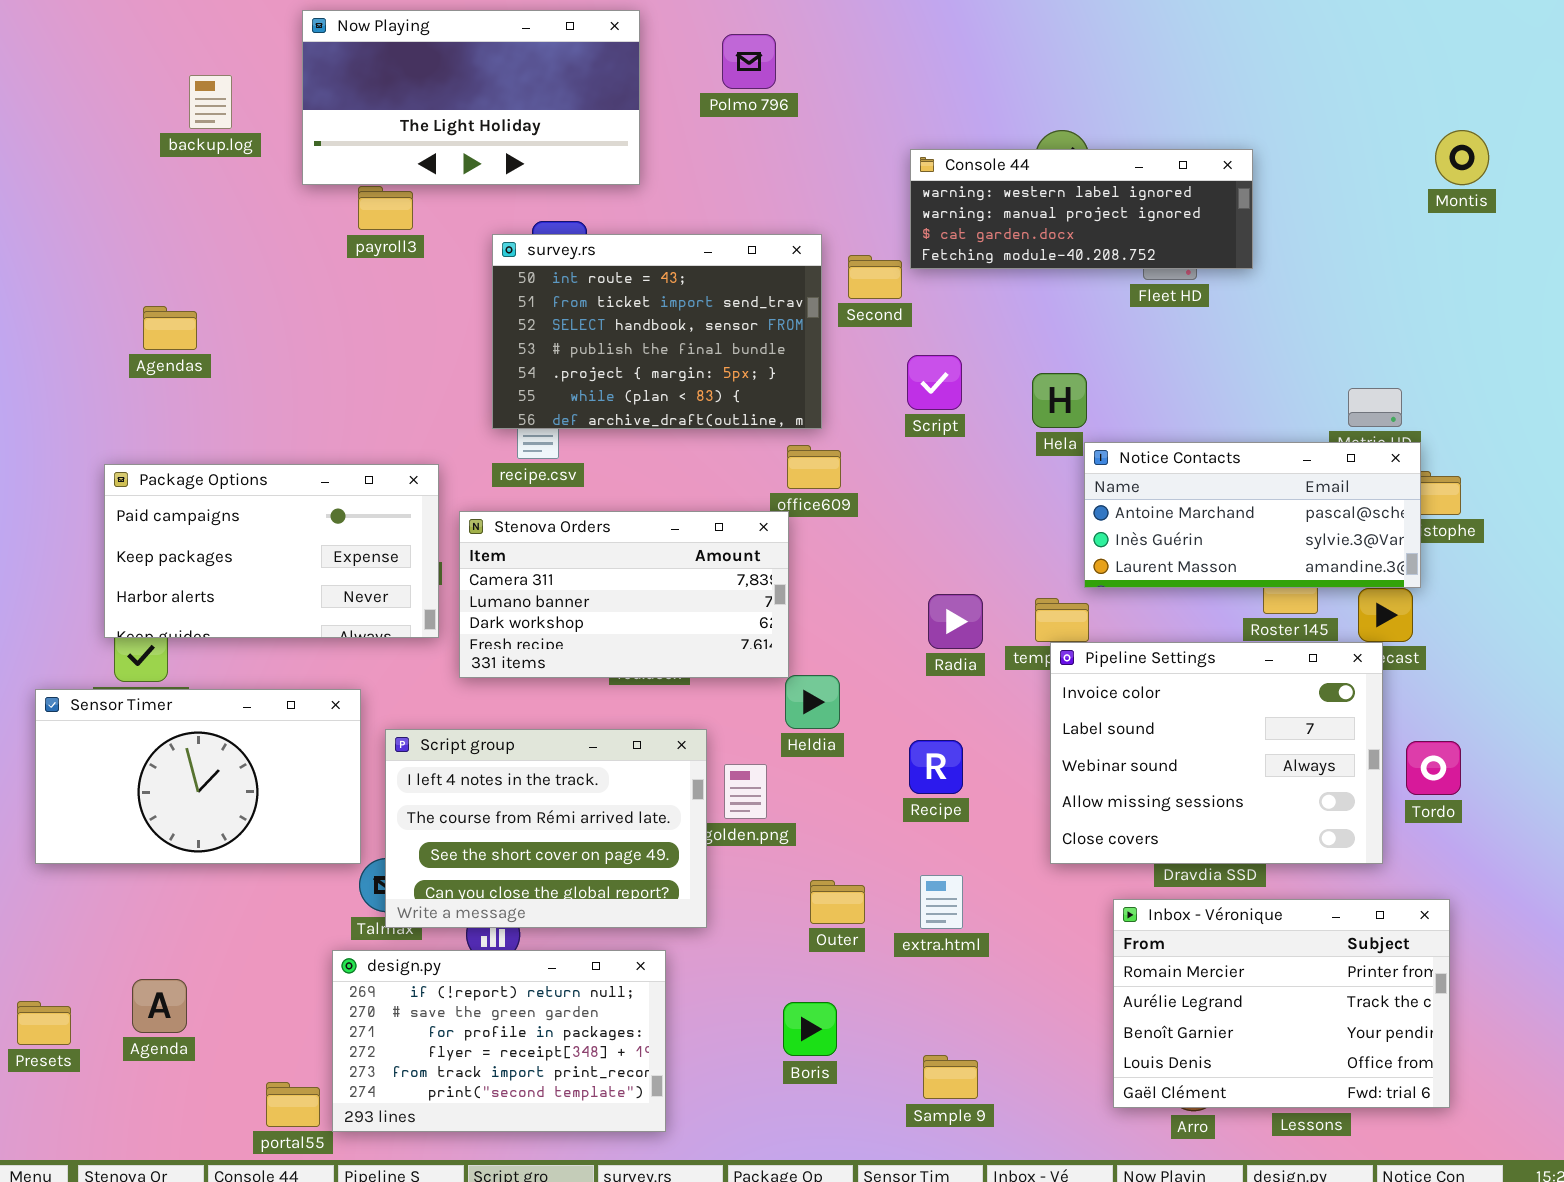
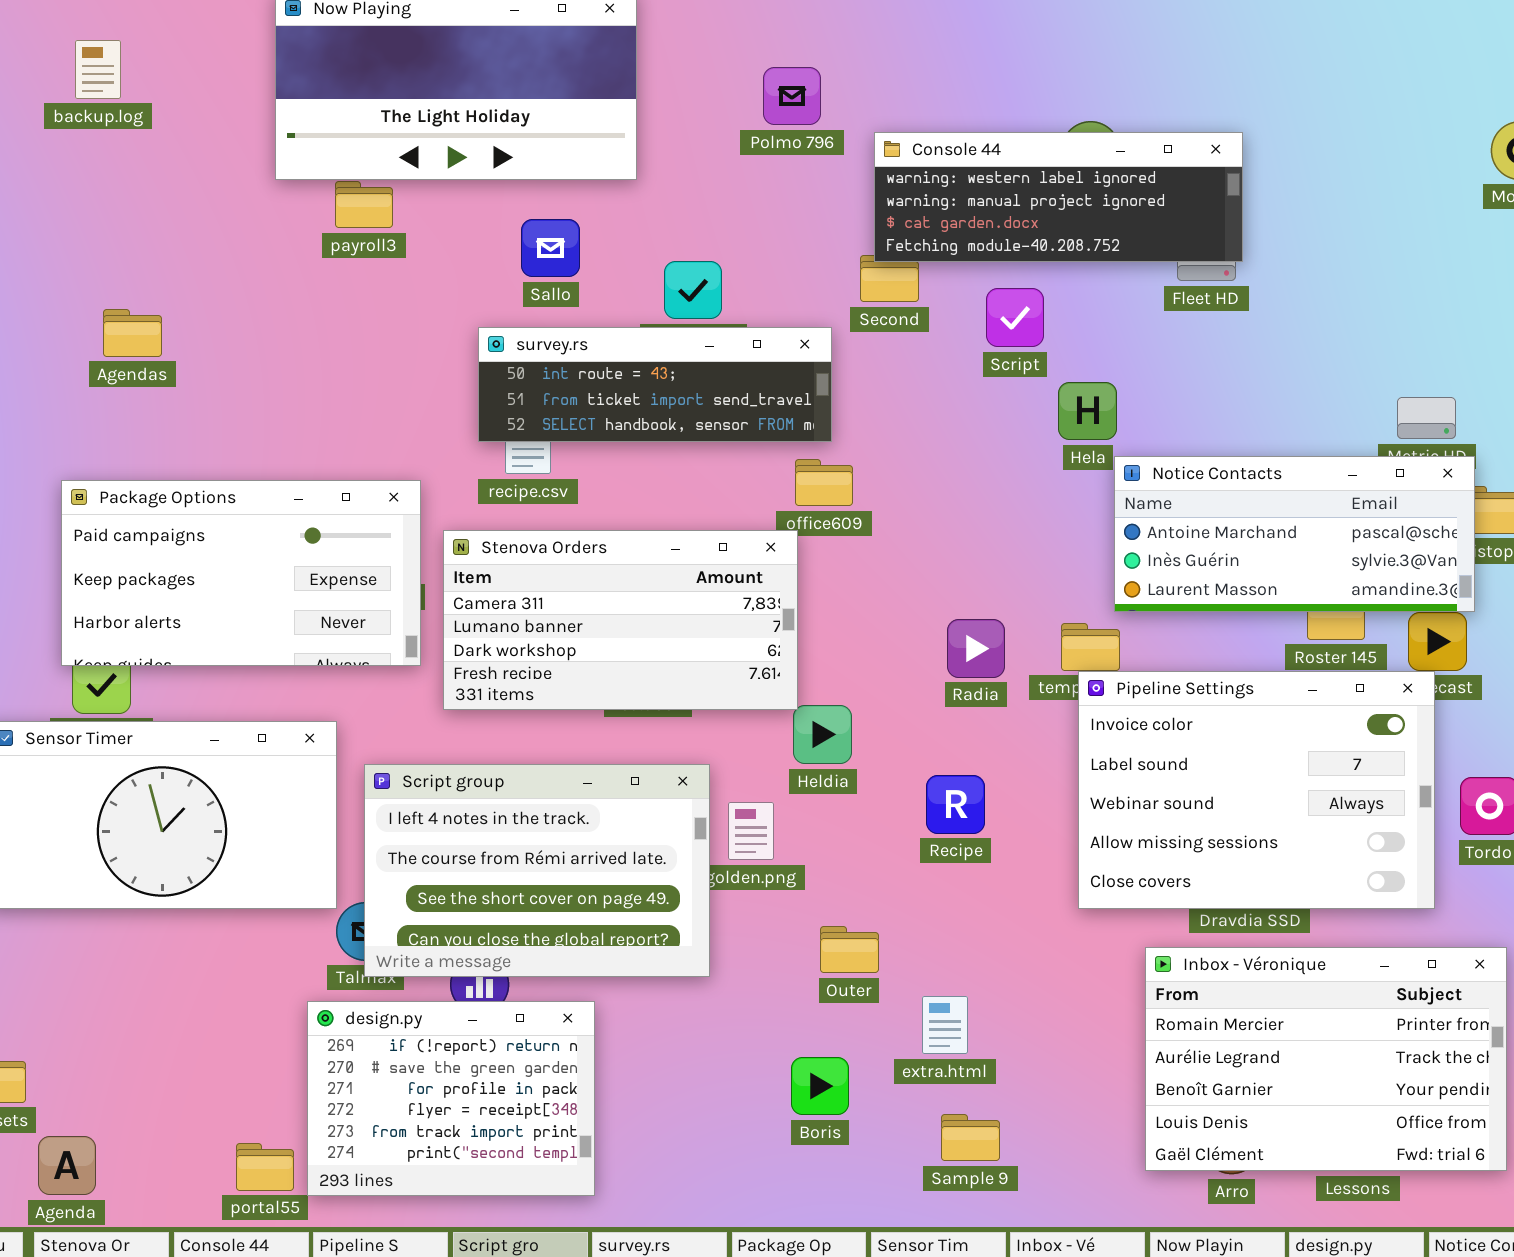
Polmo 796: [722,34,776,89] -> [763,67,821,125], moved
backup.log: [189,75,232,129] -> [75,40,121,99], moved
Console 44: [910,149,1253,269] -> [874,132,1243,262], moved
survey.rs: [492,234,822,429] -> [478,327,832,442], resized
Script: [907,355,962,410] -> [986,288,1044,347], moved
extra.html: [920,875,963,929] -> [922,996,968,1054], moved
design.py: [332,950,666,1132] -> [307,1001,595,1196], resized
Agenda: [132,979,187,1033] -> [38,1136,96,1195], moved

